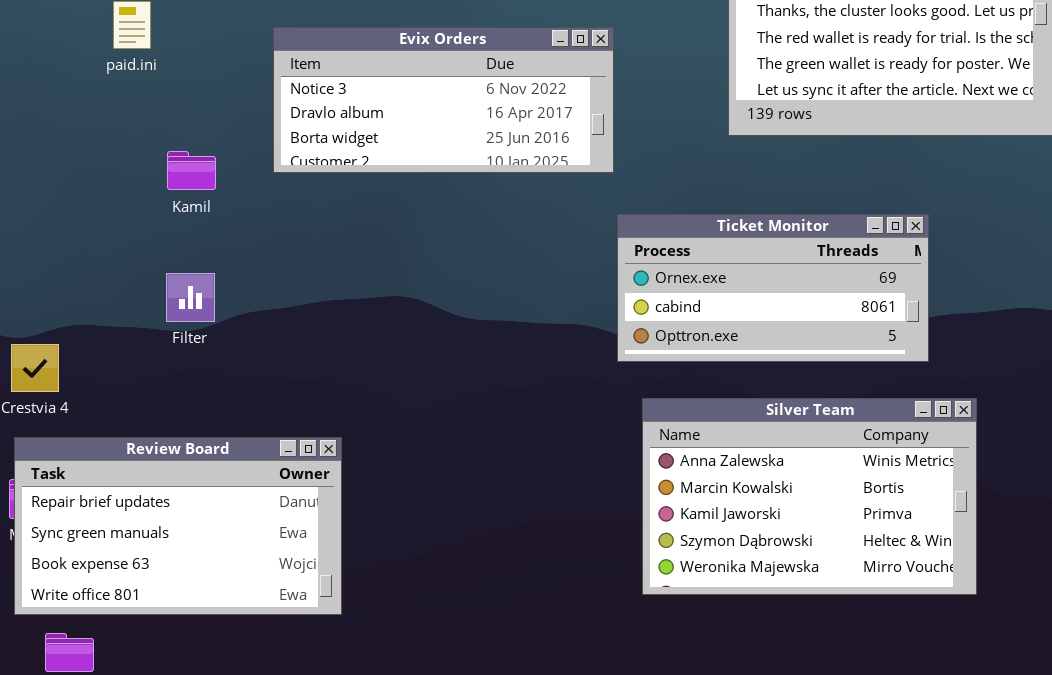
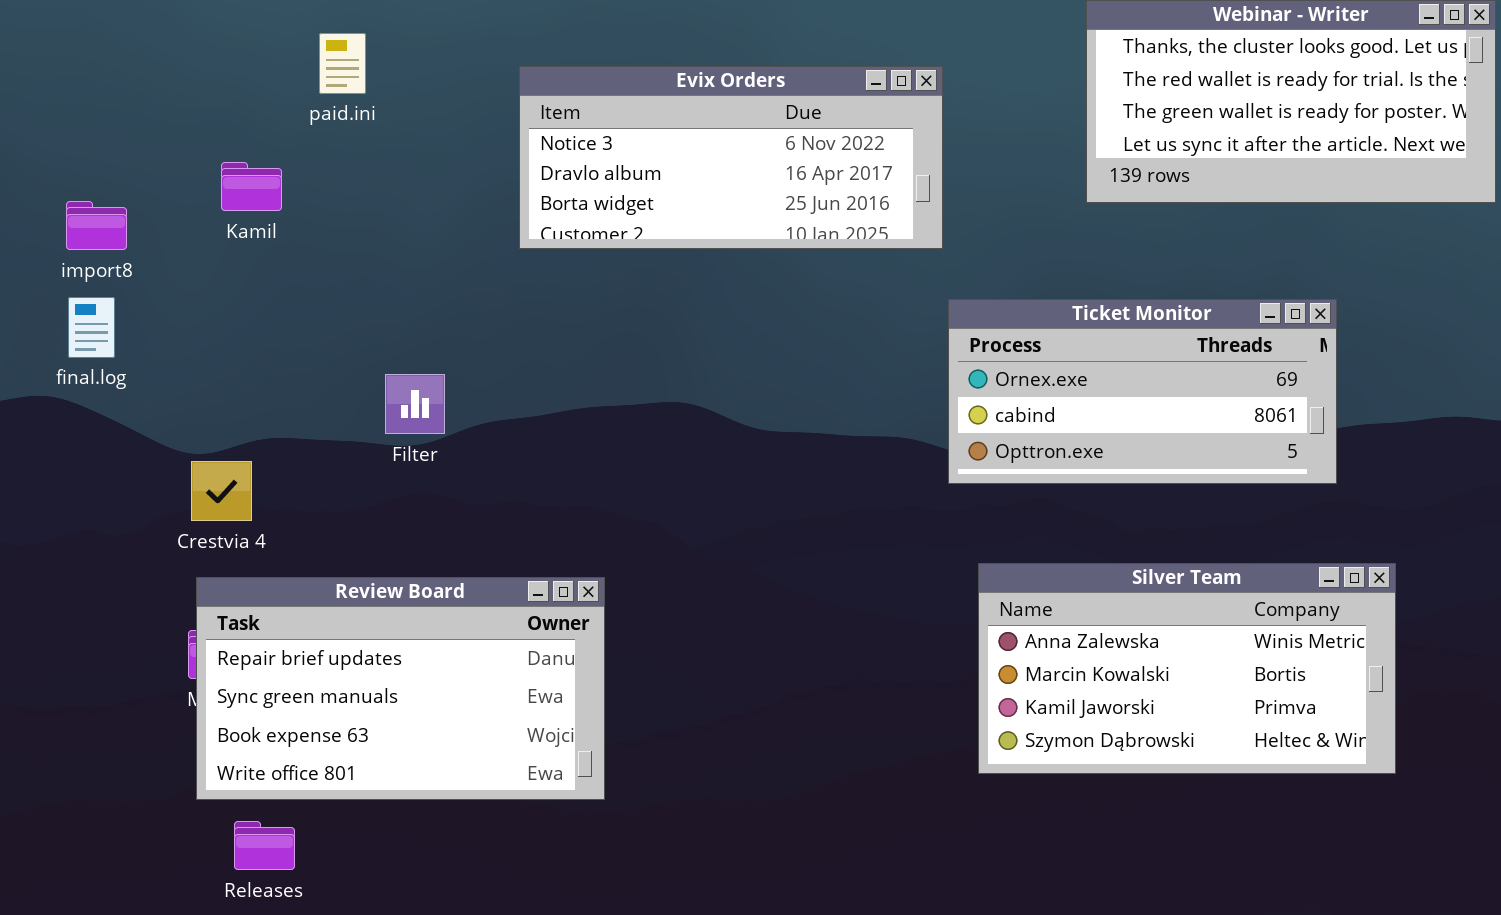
Kamil: [167,151,216,190] -> [221,162,282,211], moved
Silver Team: [642,398,977,595] -> [978,563,1396,774], resized

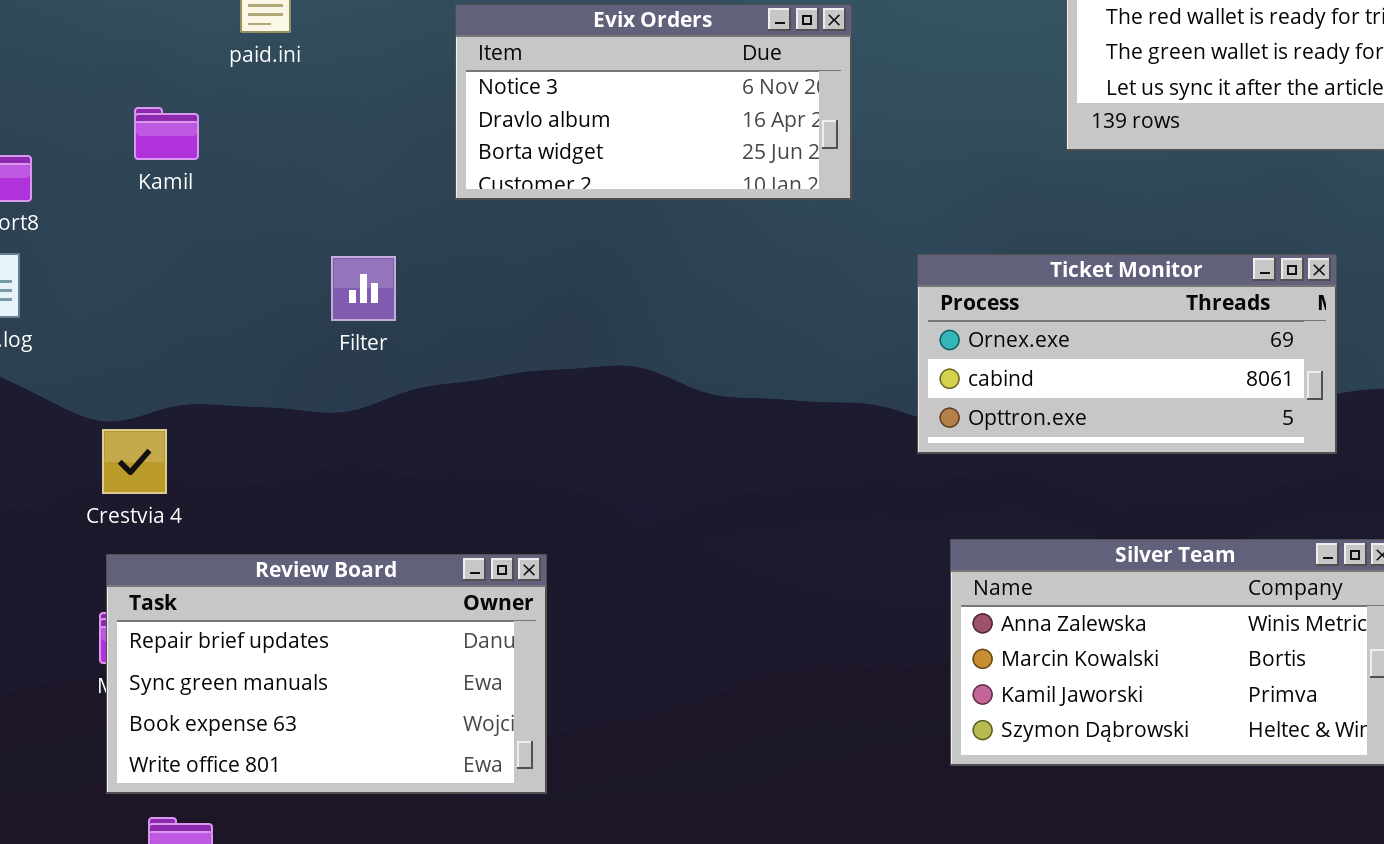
Evix Orders: [519,66,943,249] -> [455,4,852,200], resized
Filter: [385,374,445,434] -> [331,256,396,321], moved

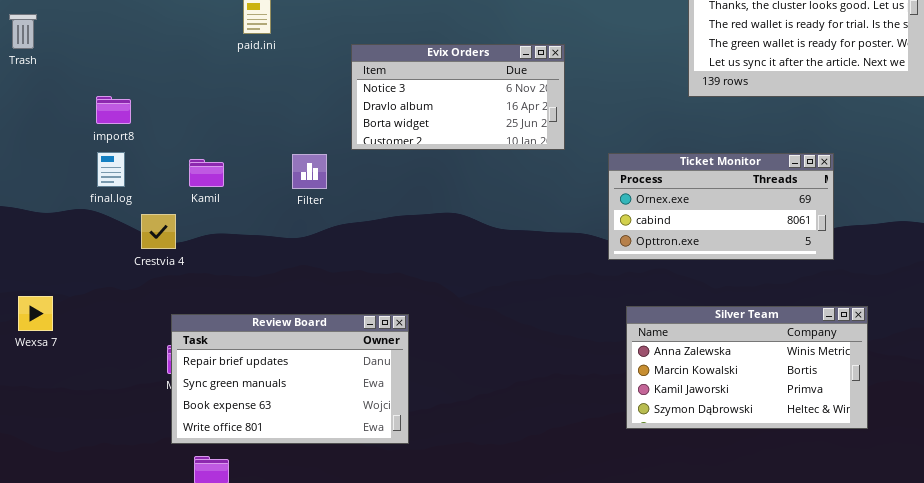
Evix Orders: [455,4,852,200] -> [351,44,565,150], moved
Kamil: [134,107,199,160] -> [189,159,224,187], moved
Crestvia 4: [102,429,167,494] -> [141,214,176,249], moved

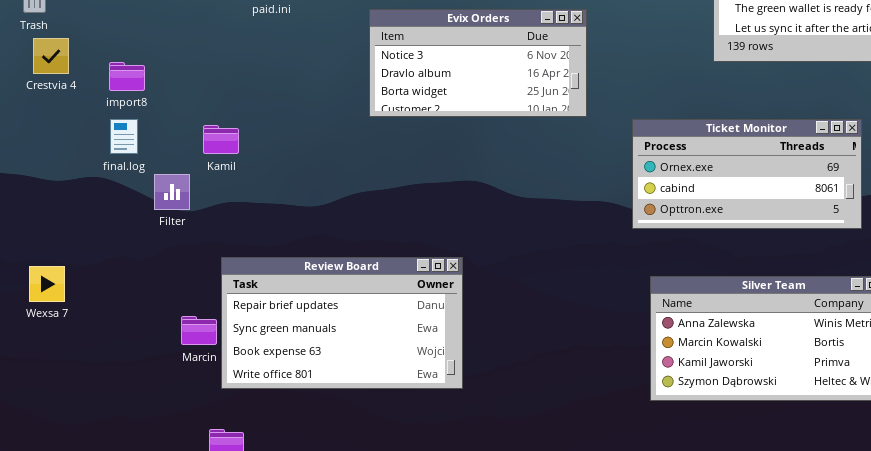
Filter: [292,154,327,189] -> [154,174,190,210], moved
Crestvia 4: [141,214,176,249] -> [33,38,69,74], moved
Review Board: [171,314,409,444] -> [221,257,463,389], moved

